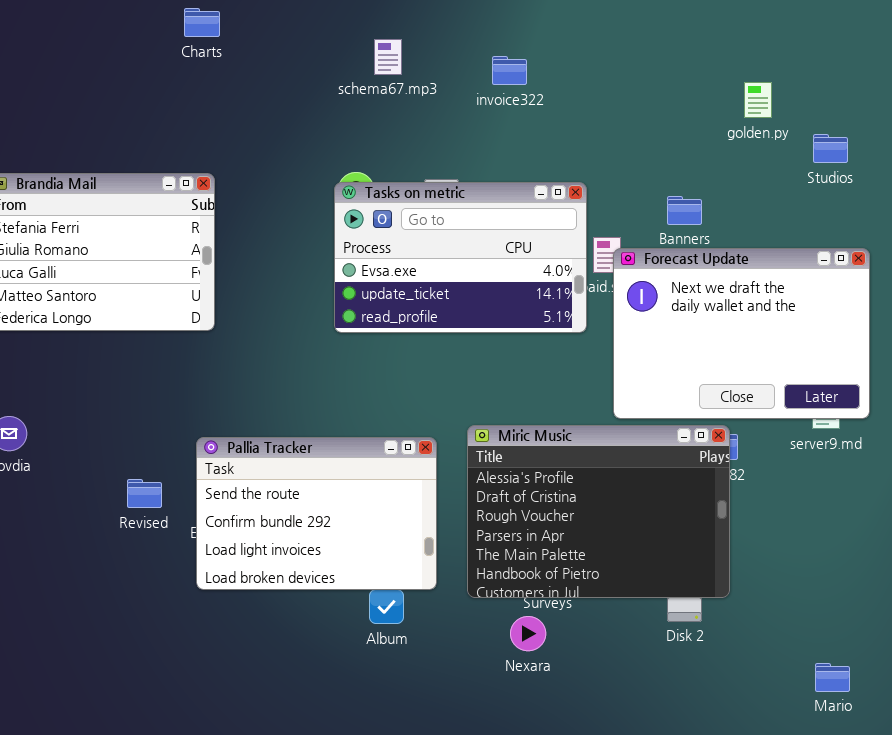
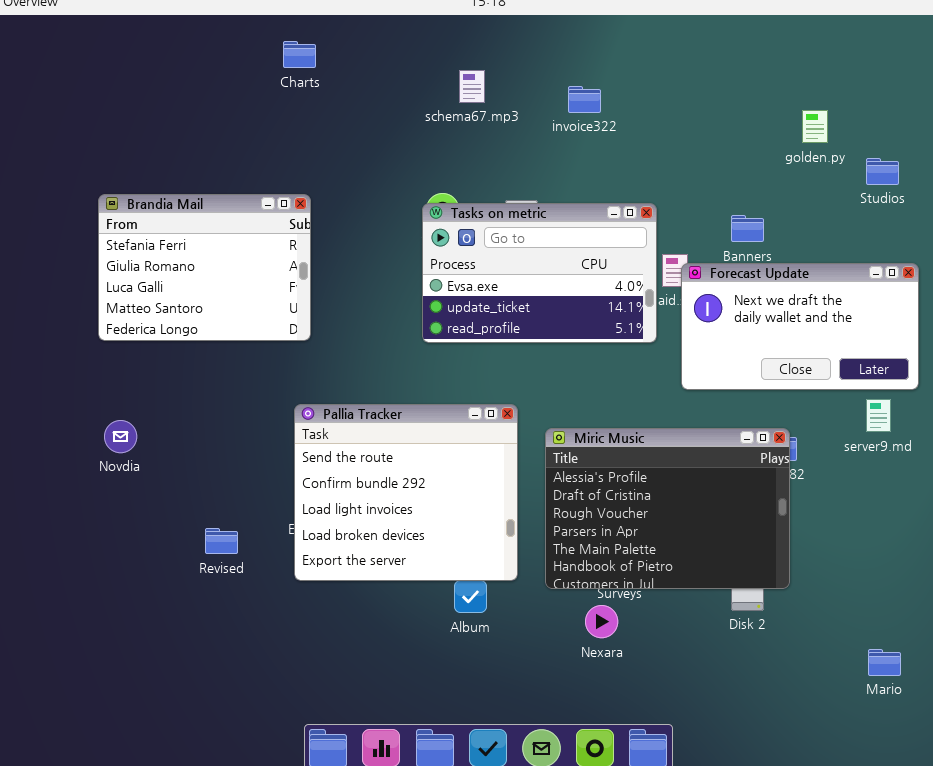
Forecast Update: [613,248,870,419] -> [681,263,919,390], resized
Pallia Tracker: [196,437,437,590] -> [294,404,518,581], resized
Revised: [127,479,162,508] -> [205,528,238,554], moved

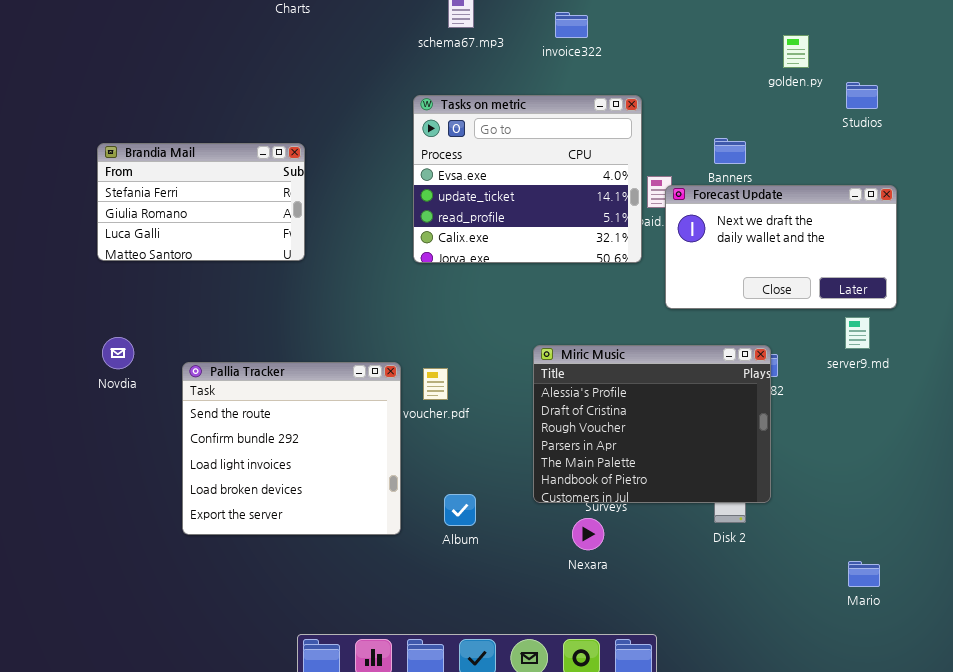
Brandia Mail: [98,194,311,341] -> [97,143,305,261], resized
Tasks on metric: [422,203,657,343] -> [413,95,642,263], resized
Pallia Tracker: [294,404,518,581] -> [182,362,401,535], moved

